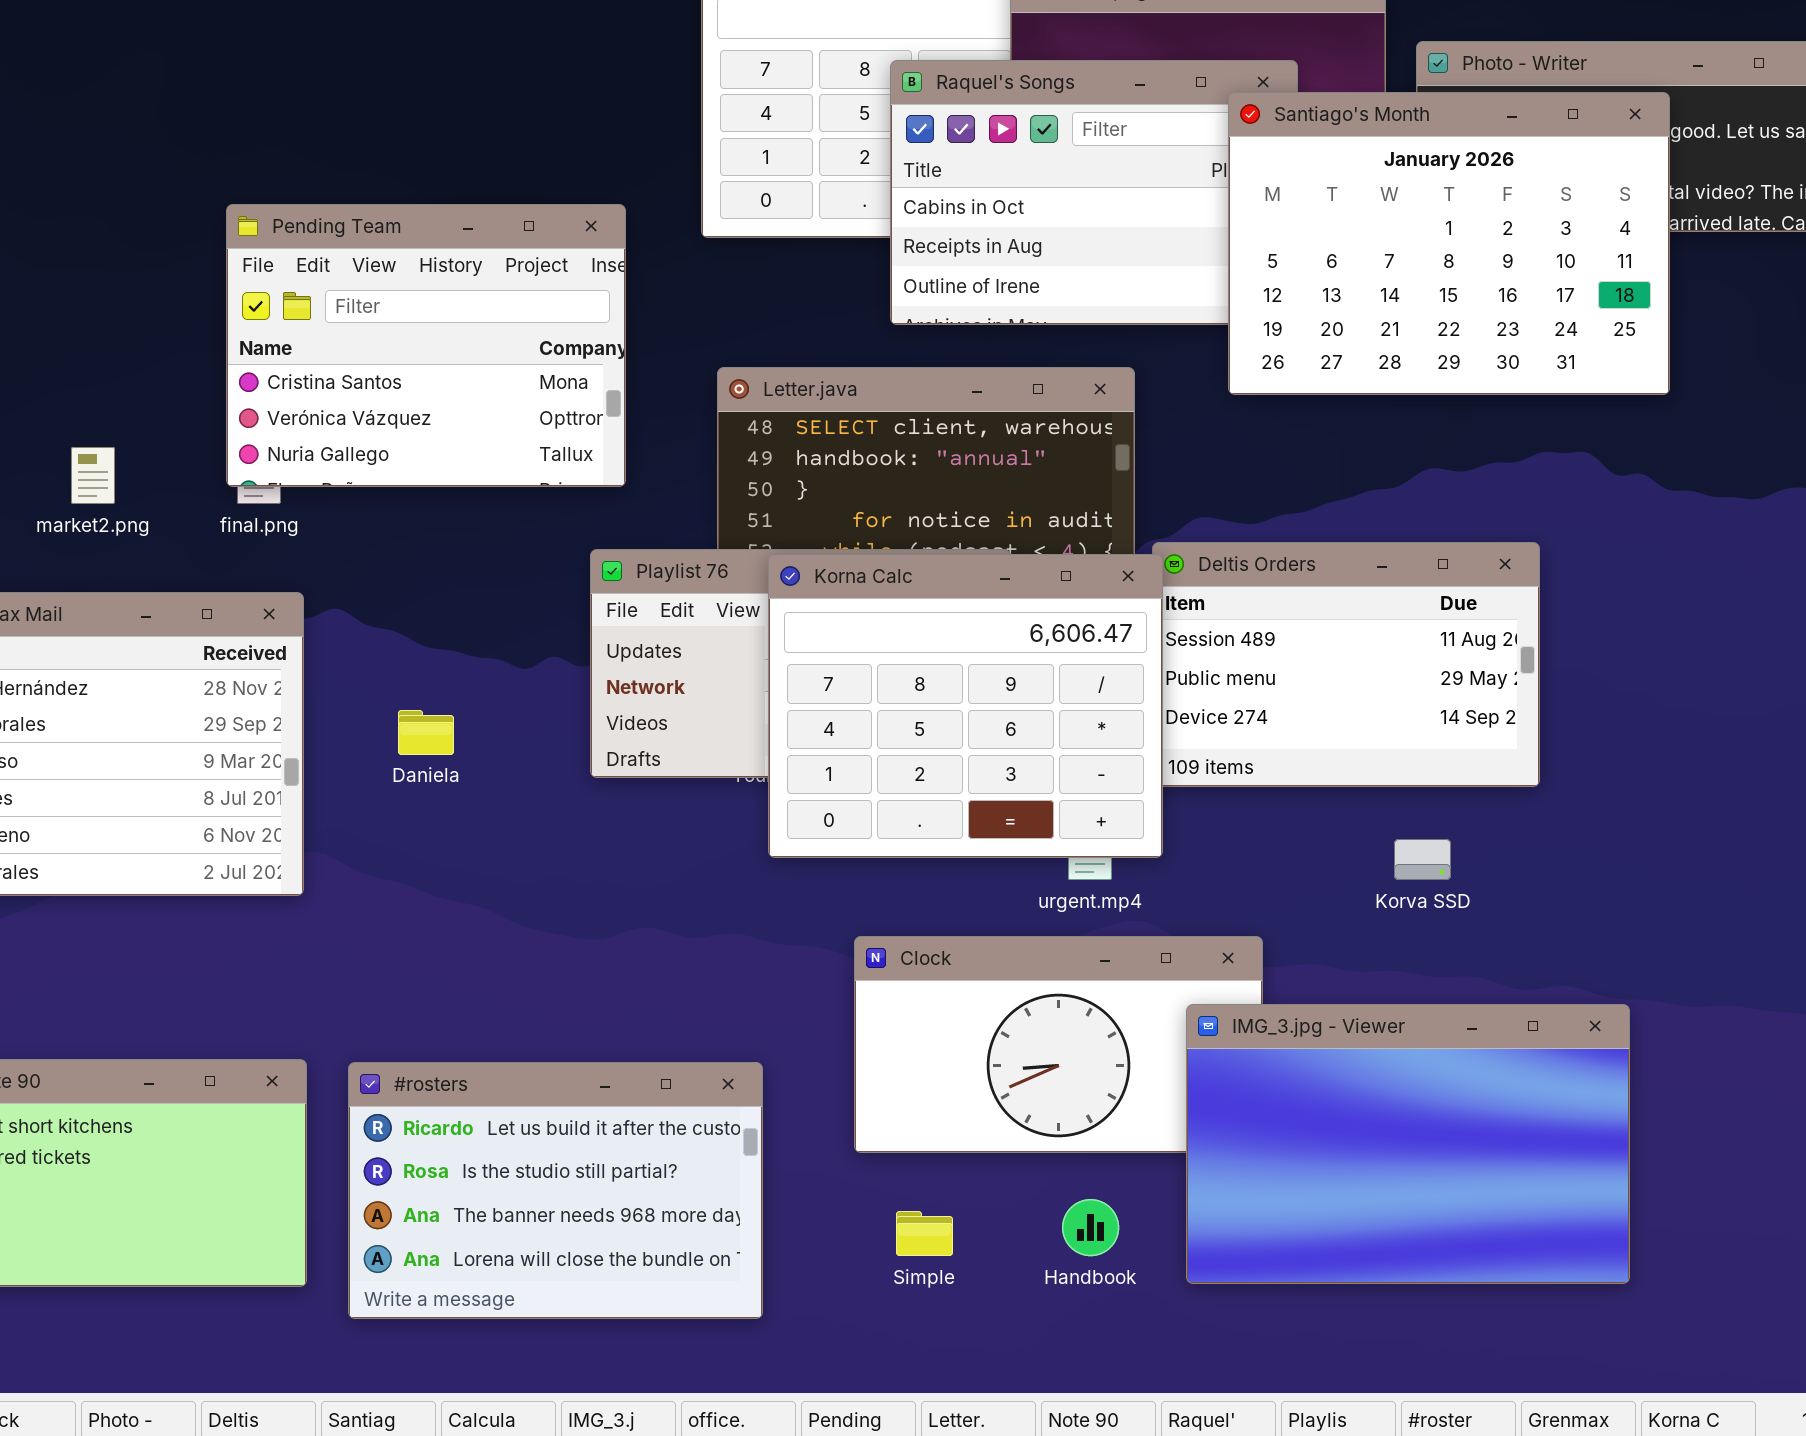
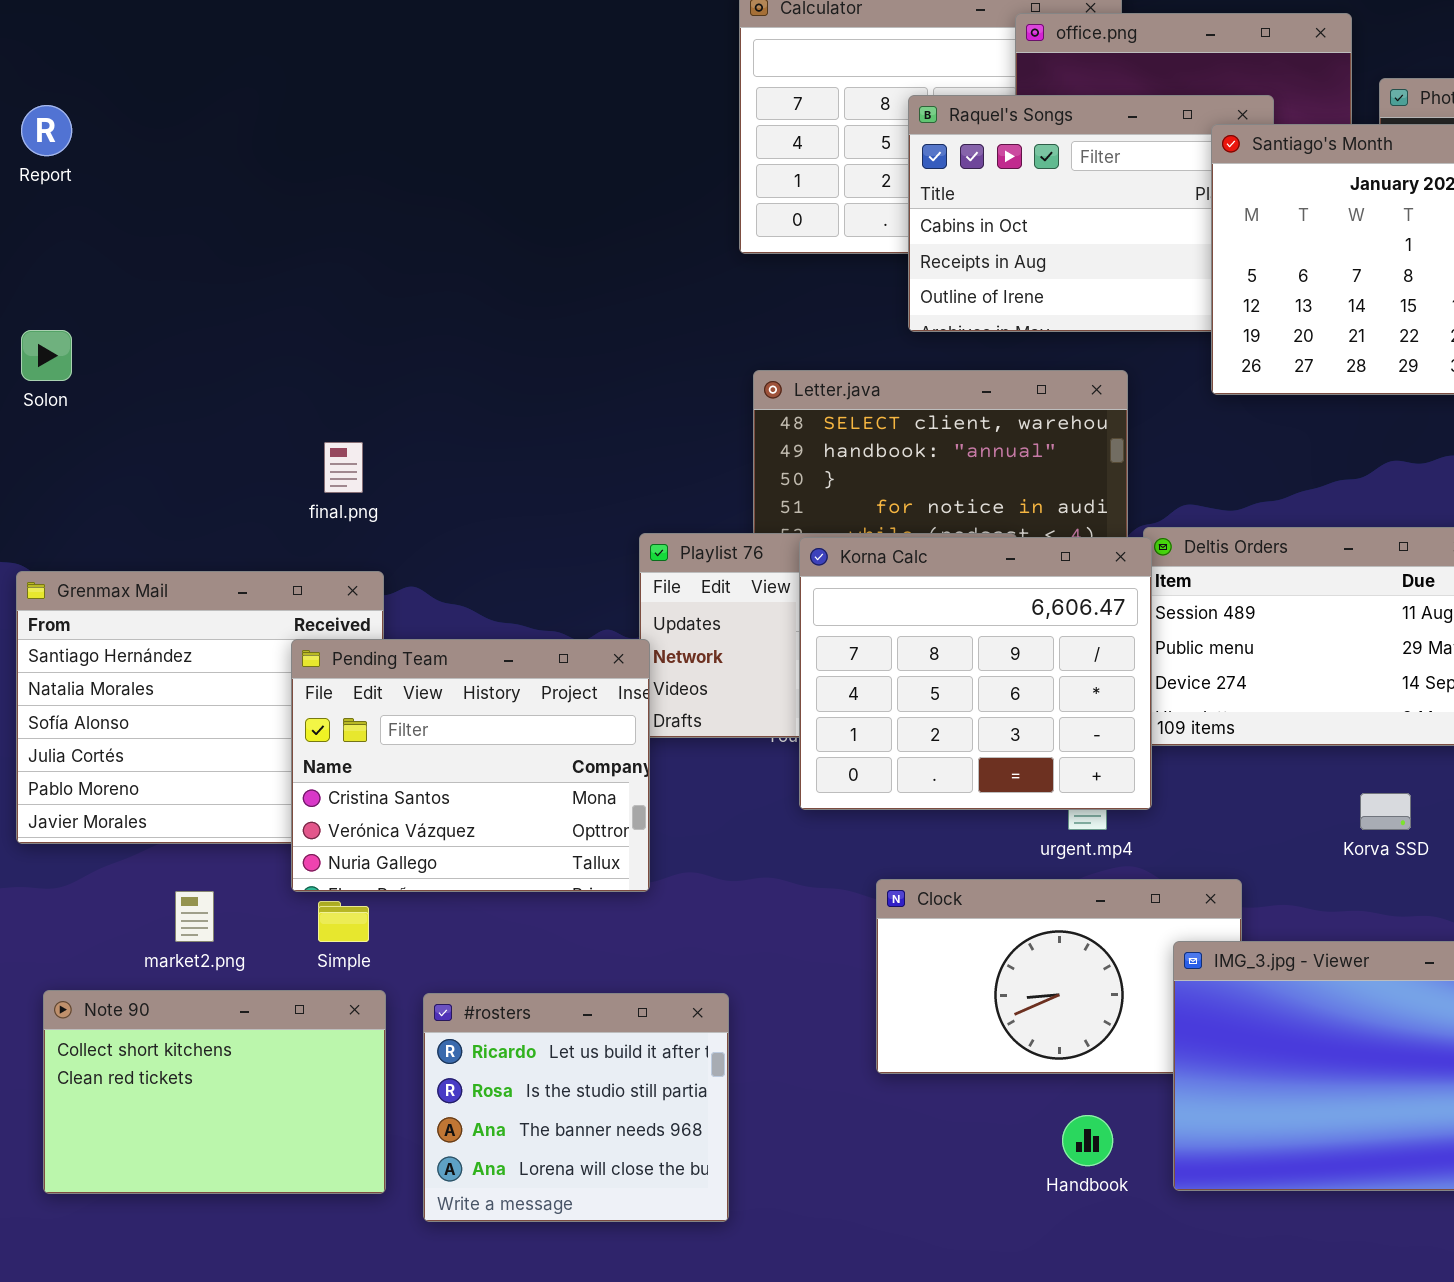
Pending Team: [226,204,626,487] -> [291,639,650,892], moved
market2.png: [71,447,115,504] -> [175,891,214,942], moved
#rosters: [348,1062,763,1319] -> [423,993,729,1222], resized
Simple: [896,1211,953,1256] -> [318,901,369,942], moved

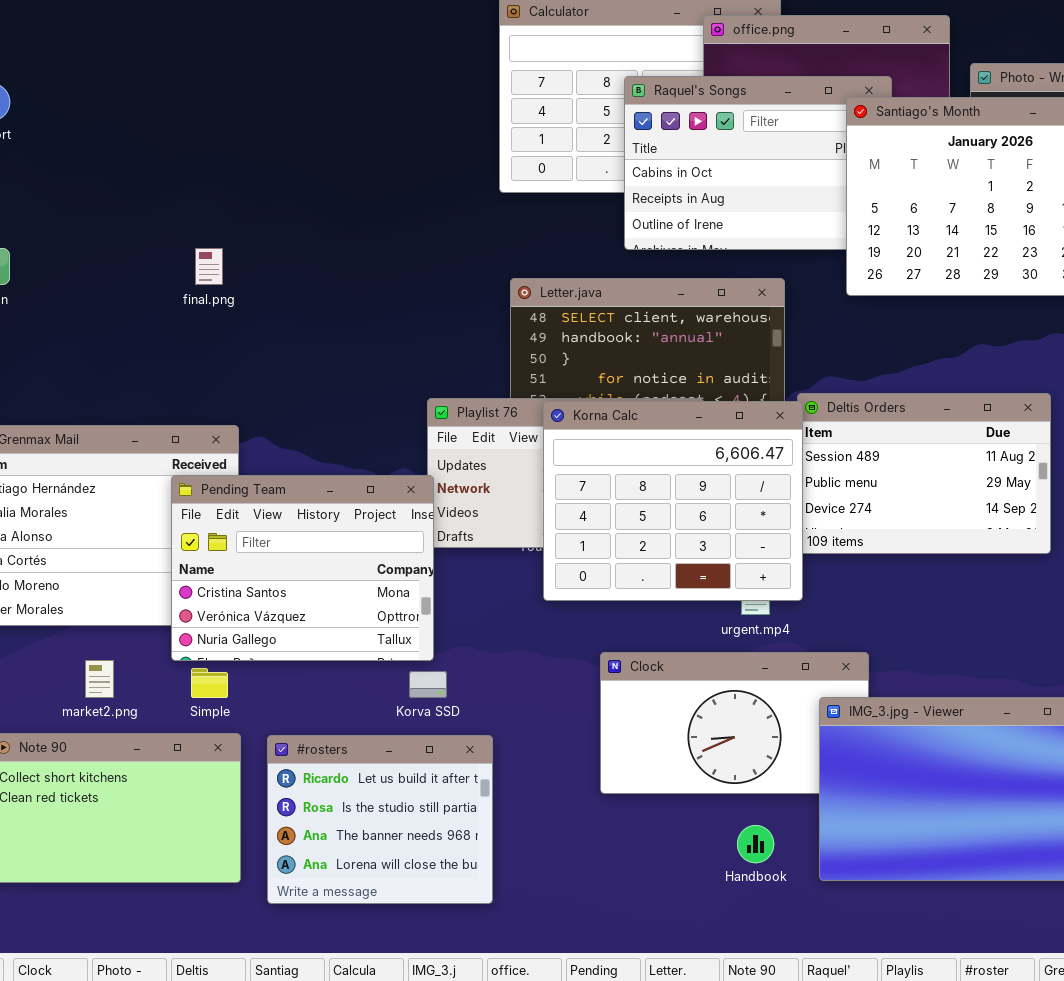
final.png: [324,442,363,493] -> [195,248,223,285], moved
Korva SSD: [1360,793,1411,830] -> [409,671,447,698], moved

